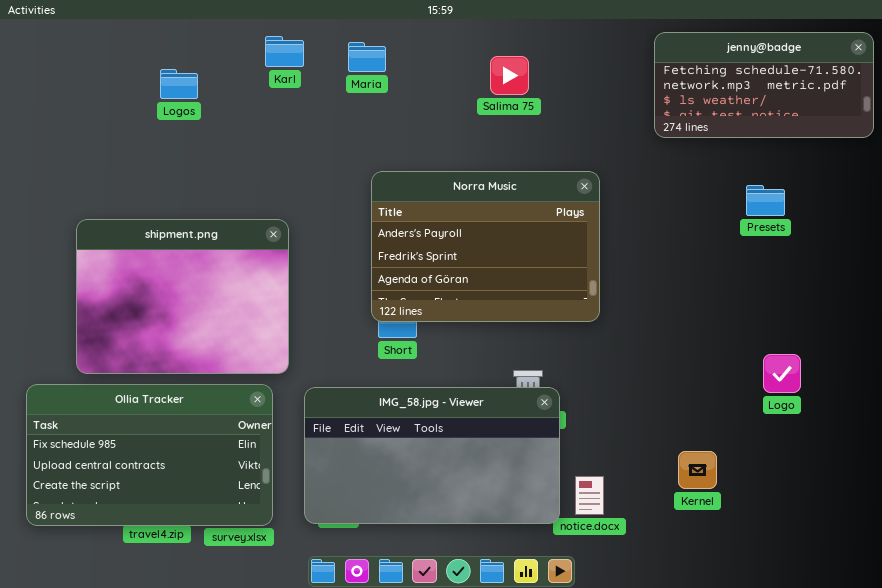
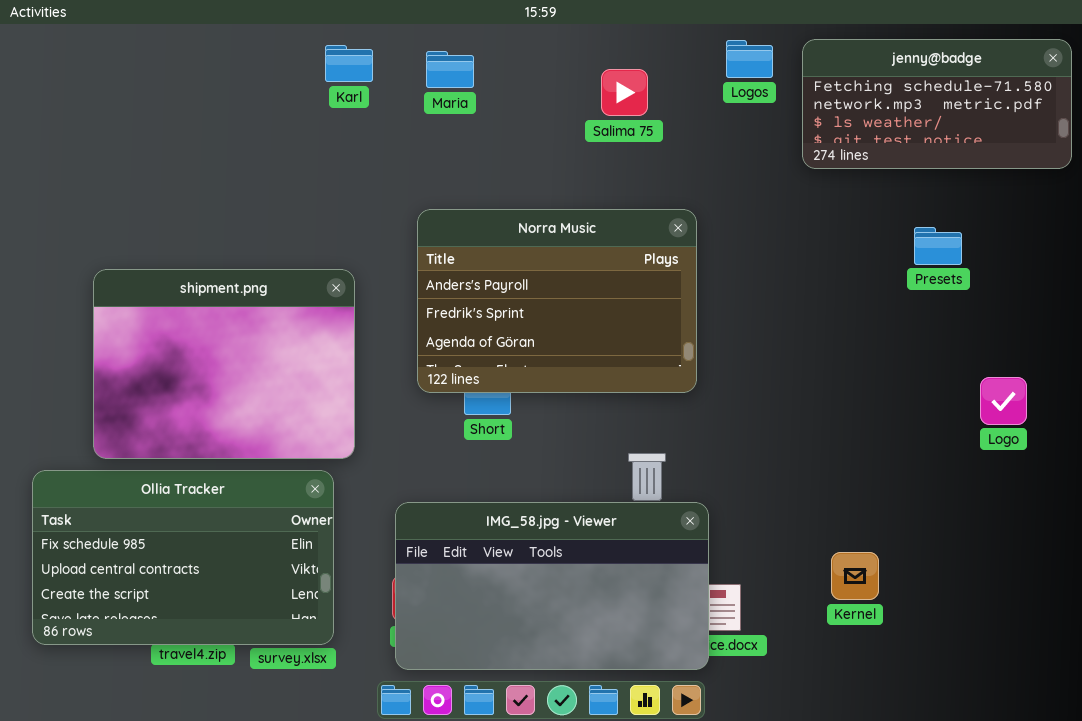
Logos: [160,69,198,99] -> [726,40,773,78], moved
Norra Music: [371,171,600,322] -> [417,209,697,393], moved
Logo: [763,354,801,393] -> [980,377,1027,425], moved
IMG_58.jpg - Viewer: [304,387,560,524] -> [395,502,709,670], moved

